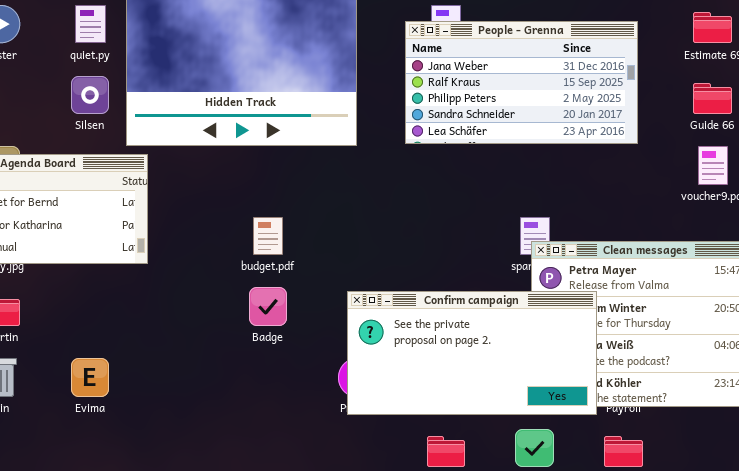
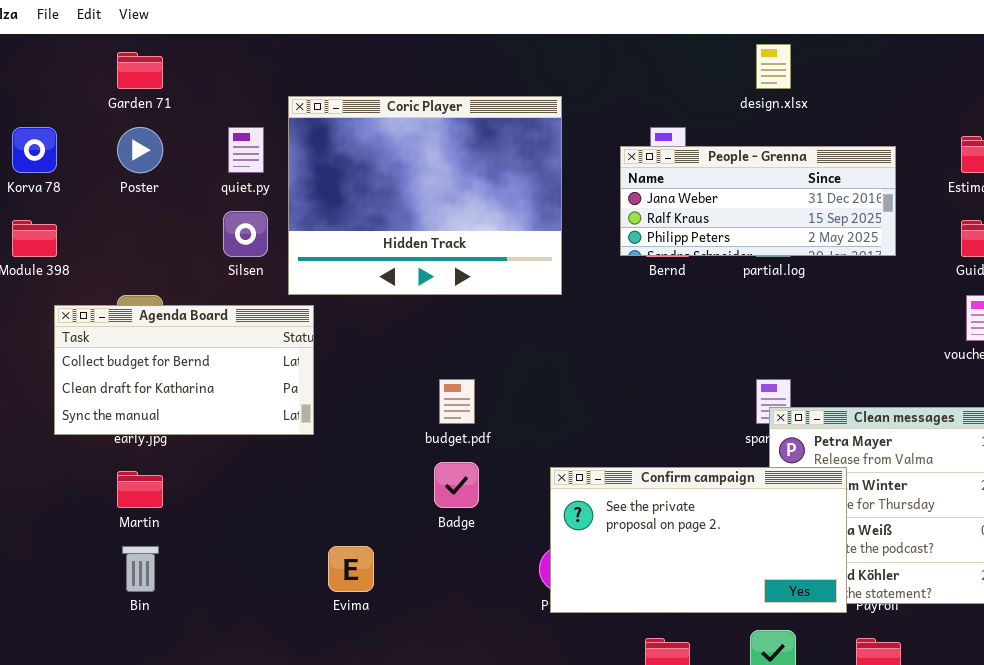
People - Grenna: [405,21,638,144] -> [620,146,896,256], resized
Evima: [71,358,109,397] -> [328,546,374,592], moved

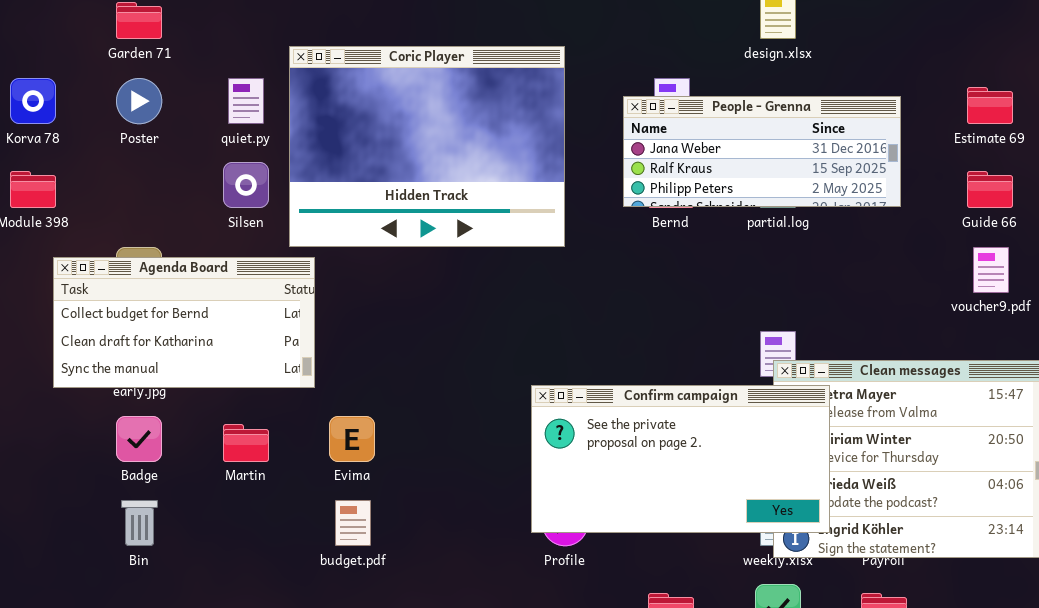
budget.pdf: [439,379,475,424] -> [335,500,371,546], moved
Badge: [434,462,479,508] -> [116,416,162,462], moved
Confirm campaign: [550,467,847,613] -> [531,385,830,533], moved
Martin: [117,471,163,508] -> [223,424,269,462], moved
Evima: [328,546,374,592] -> [329,416,375,462], moved

